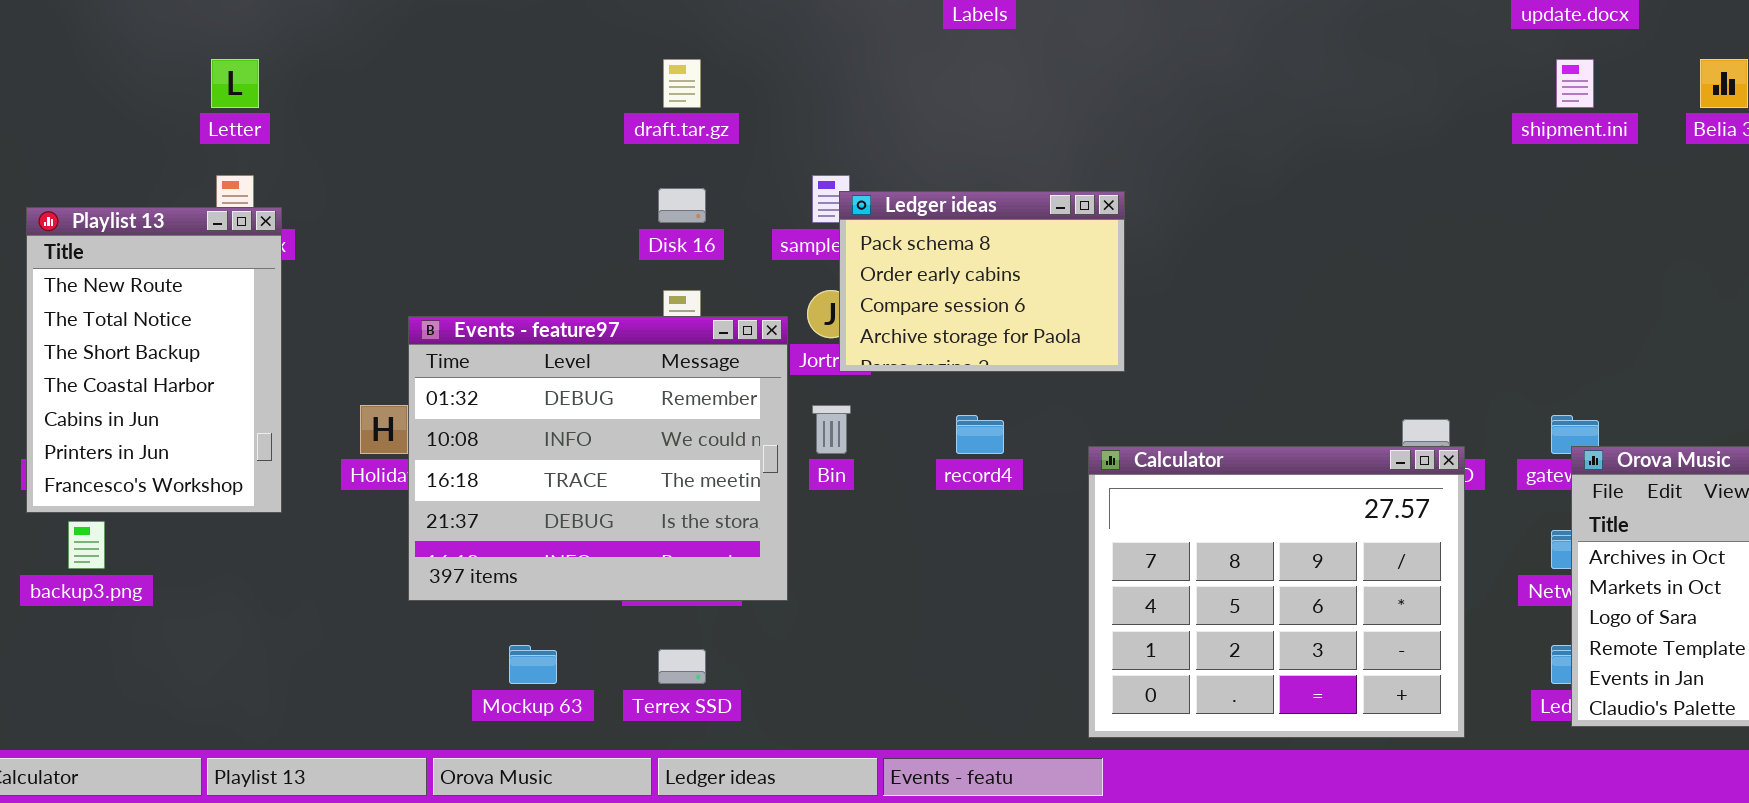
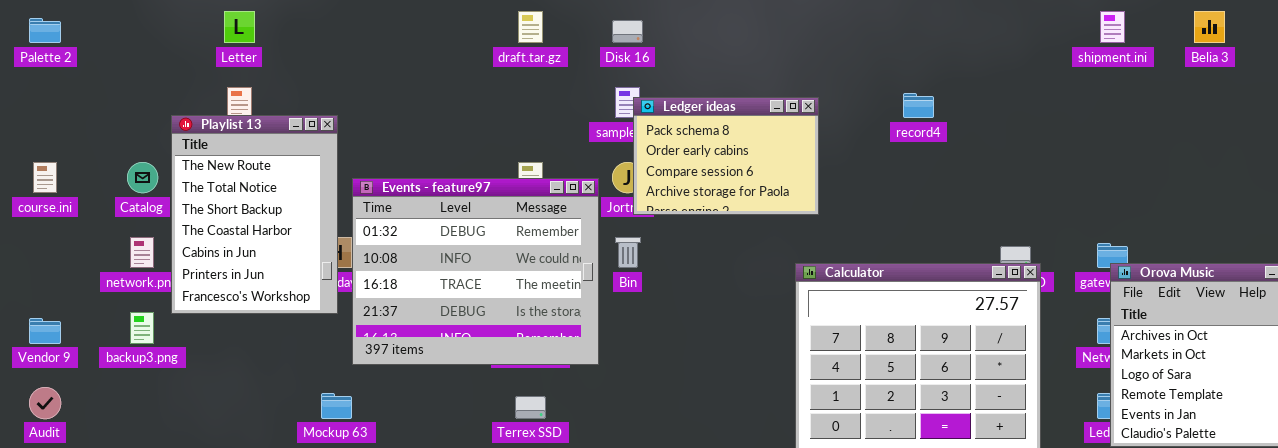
Disk 16: [658,188,706,223] -> [612,20,643,43], moved
Playlist 13: [26,207,282,513] -> [171,115,338,314], moved
record4: [956,415,1004,454] -> [903,93,934,118], moved
Mockup 63: [509,645,557,684] -> [321,393,352,419], moved

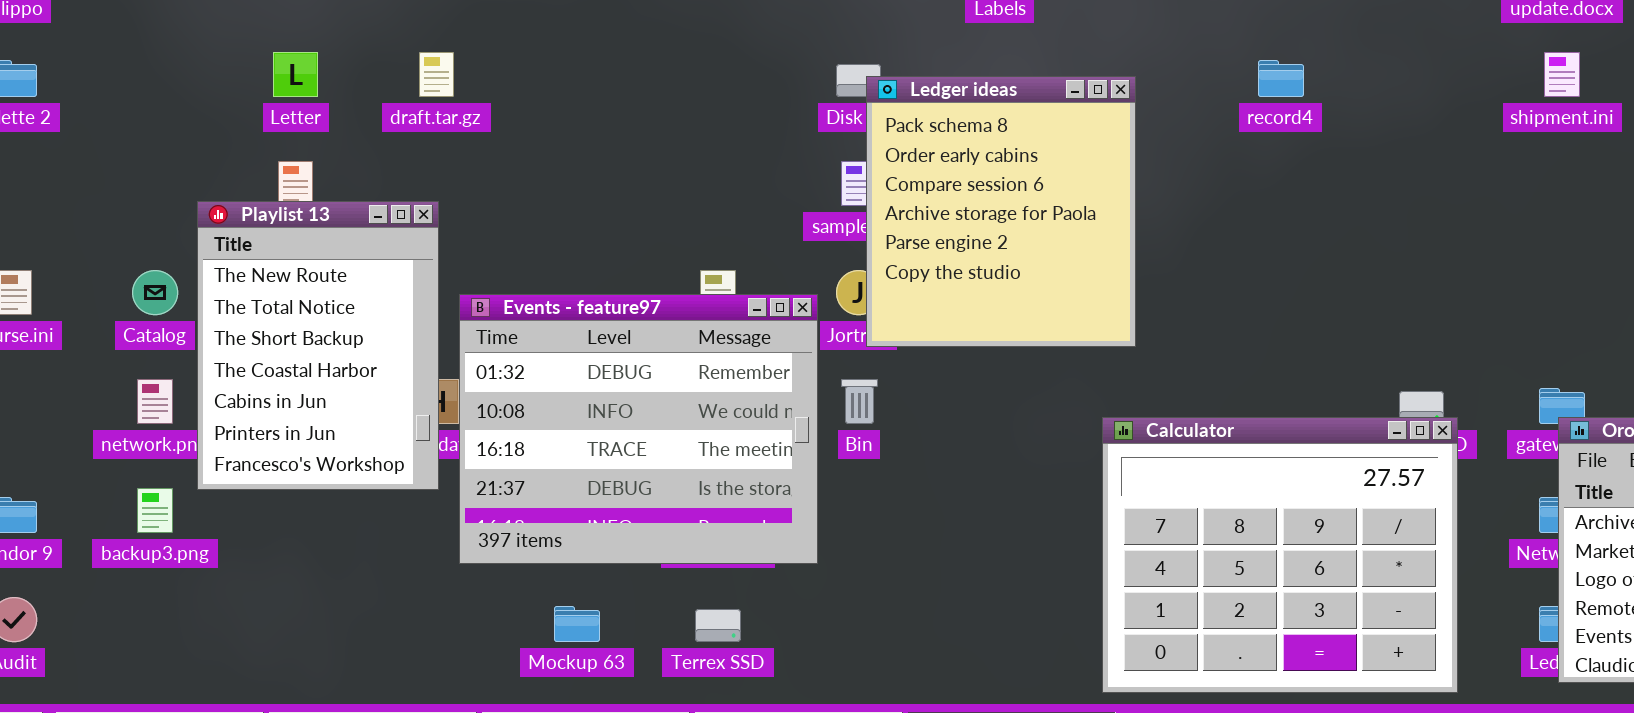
draft.tar.gz: [518,11,543,43] -> [419,52,454,97], moved
record4: [903,93,934,118] -> [1258,60,1304,97], moved
Ledger ideas: [633,97,819,215] -> [866,76,1136,347], resized
Mockup 63: [321,393,352,419] -> [554,606,600,642], moved

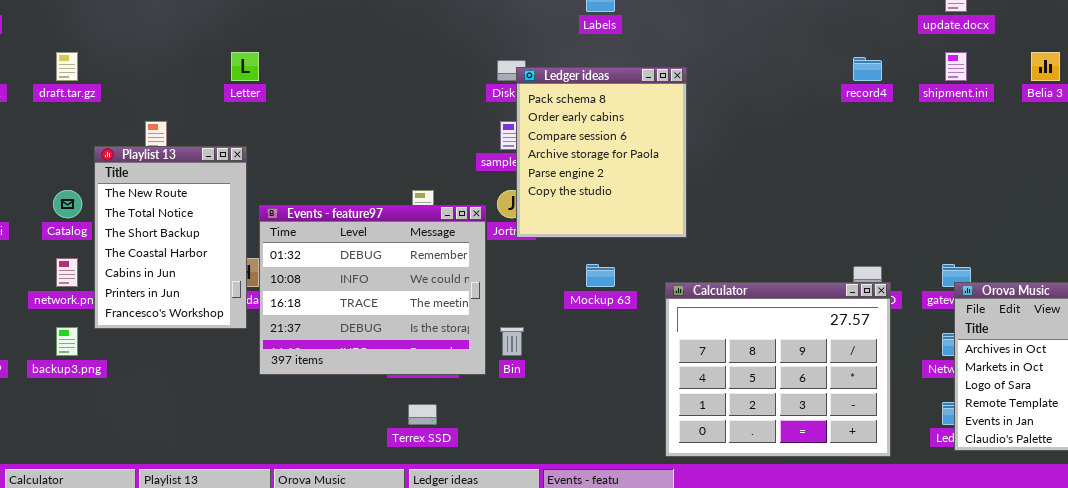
Letter: [273,52,318,97] -> [231,52,259,81], moved
draft.tar.gz: [419,52,454,97] -> [56,52,78,81], moved
record4: [1258,60,1304,97] -> [853,57,882,81], moved
Bin: [841,379,878,424] -> [500,327,524,356], moved
Mockup 63: [554,606,600,642] -> [586,264,615,287], moved

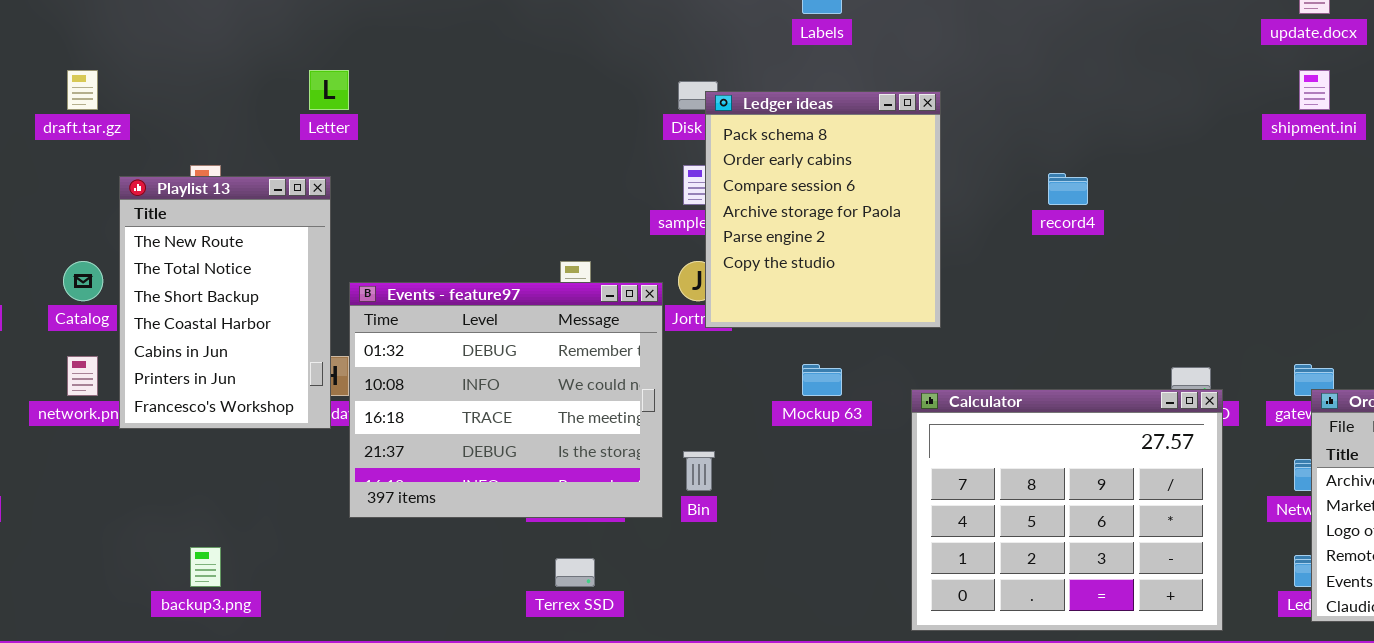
record4: [853,57,882,81] -> [1048,173,1088,205], moved
Playlist 13: [94,146,247,329] -> [119,176,331,429], moved
backup3.png: [56,327,78,356] -> [190,547,221,587], moved

